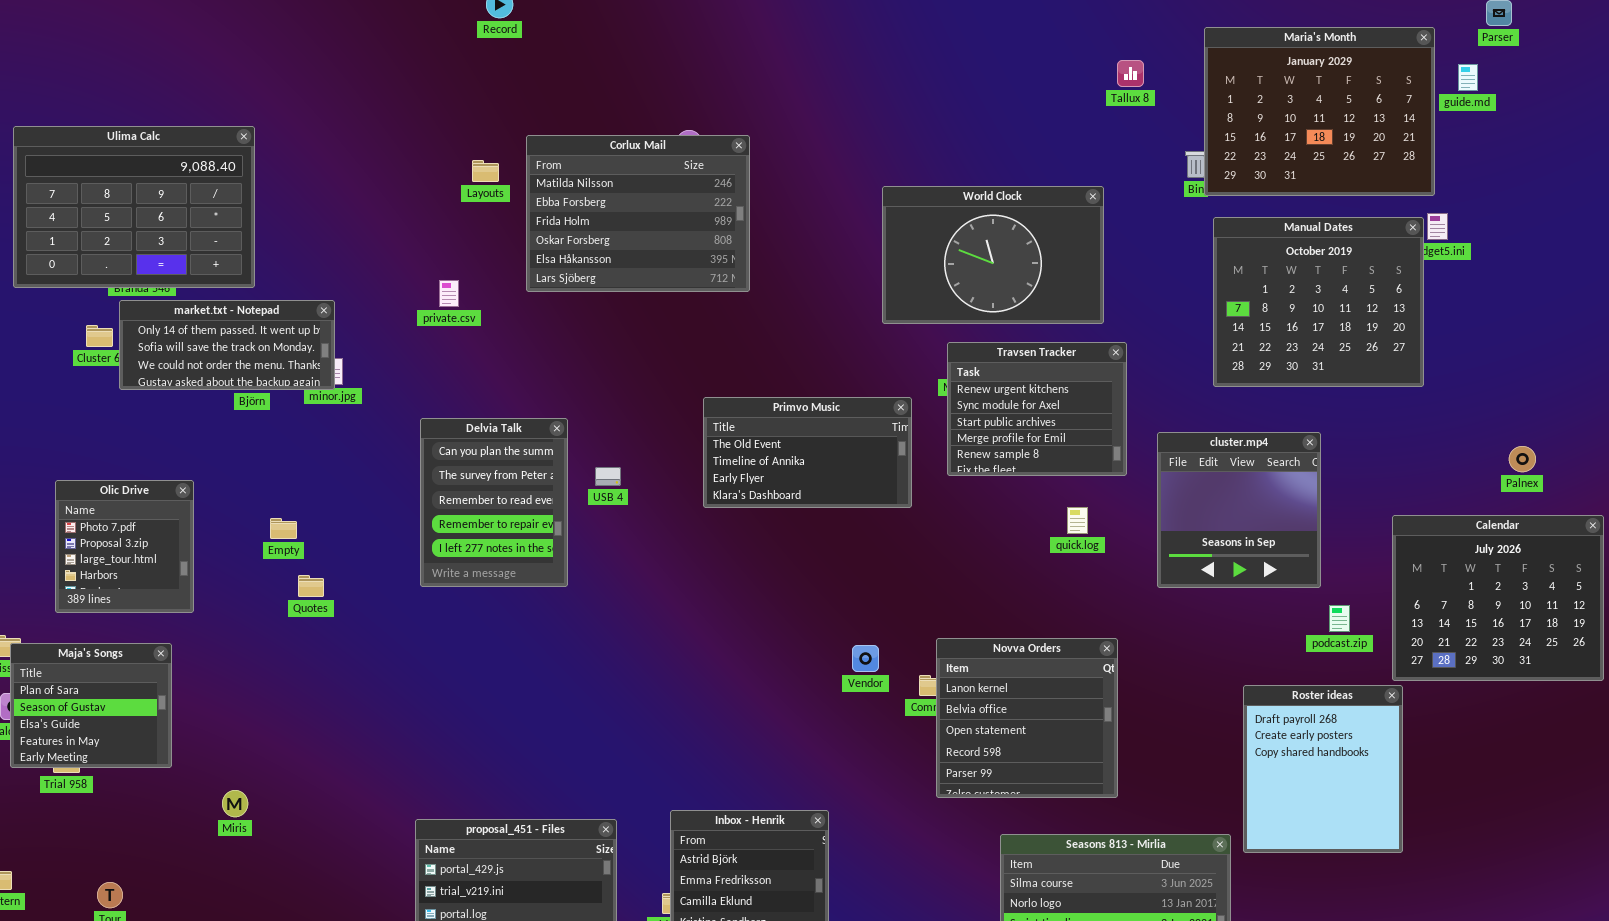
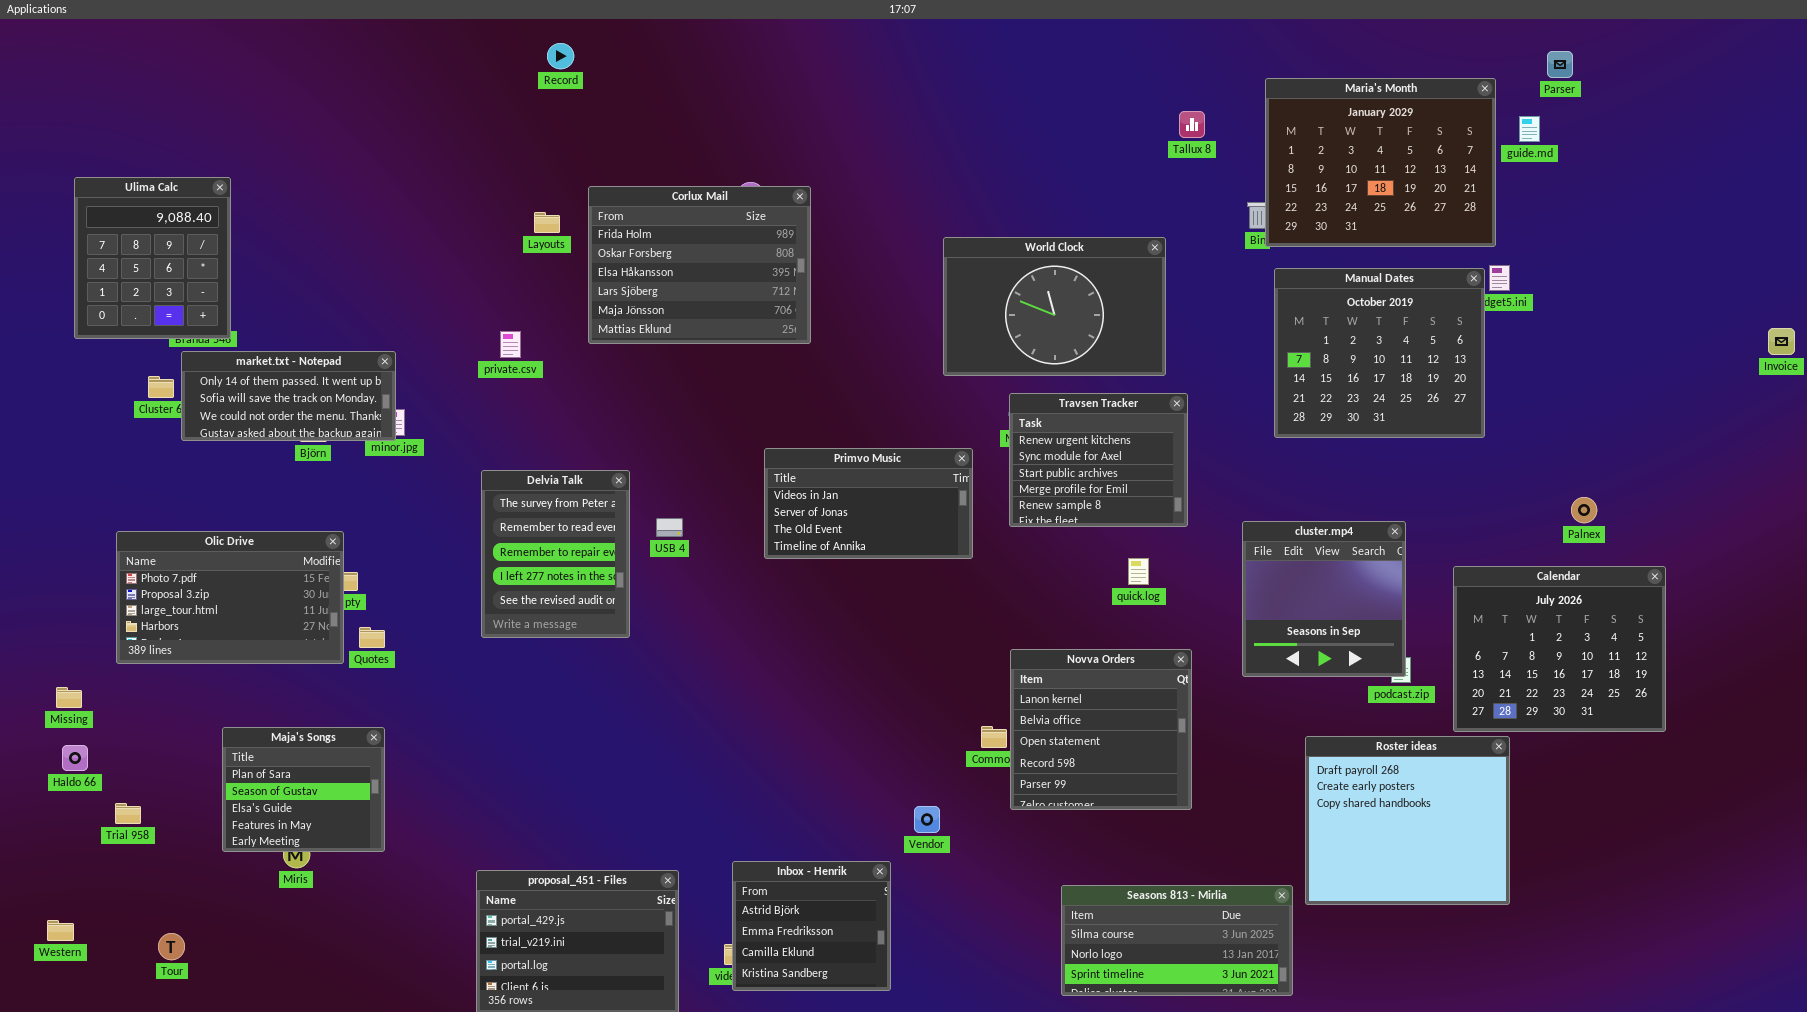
Ulima Calc: [13,126,255,288] -> [74,177,231,339], resized
Corlux Mail: [526,135,750,292] -> [588,186,811,344], scrolled down 2 rows
Primvo Music: [703,397,912,508] -> [764,448,973,559], scrolled up 2 rows
Delvia Talk: [420,418,568,587] -> [481,470,630,638], scrolled down 1 row
cluster.mp4: [1157,432,1321,588] -> [1242,521,1406,677], moved
Olic Drive: [55,480,194,613] -> [116,531,344,664], resized
Novva Orders: [936,638,1118,798] -> [1010,649,1192,810], moved
Maja's Songs: [10,643,172,768] -> [222,727,385,852], moved
Vendor: [852,645,879,672] -> [914,806,940,833], moved
Roster ideas: [1243,685,1403,853] -> [1305,736,1510,905], resized

